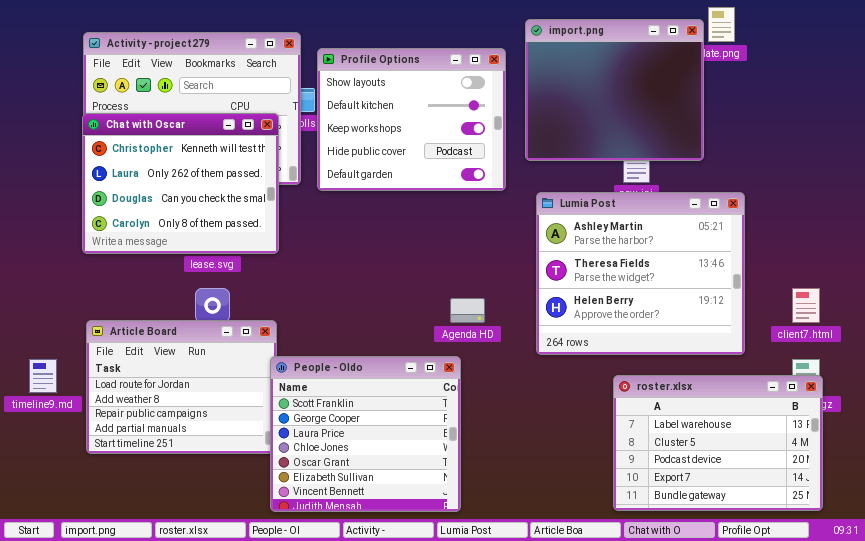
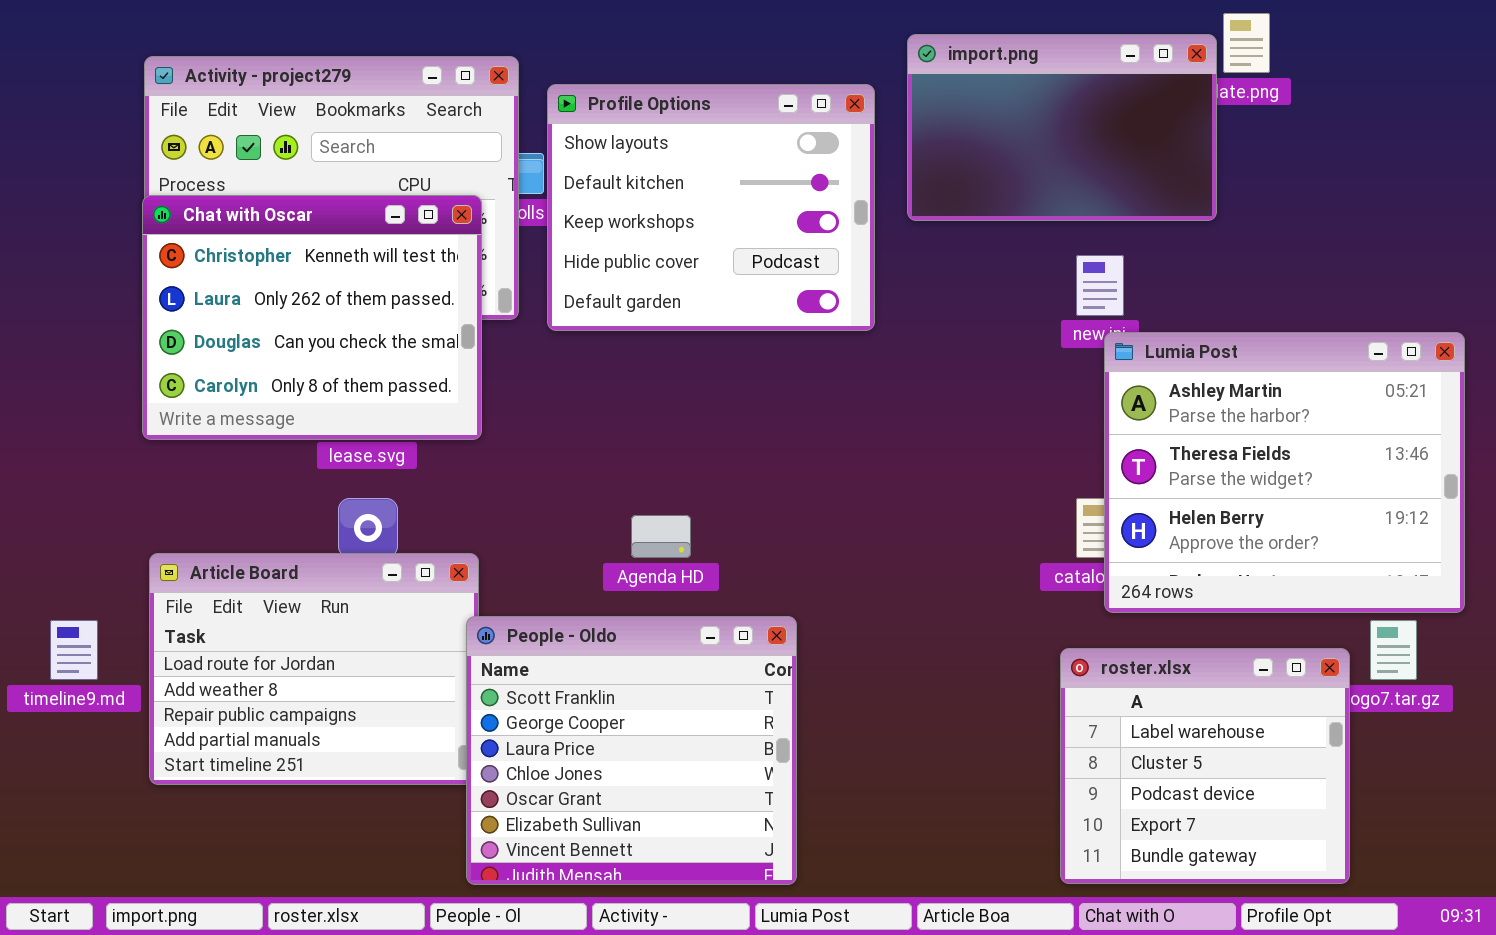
import.png: [525,19,704,161] -> [907,34,1217,221], resized
Lumia Post: [536,192,745,355] -> [1104,332,1465,613], moved
Agenda HD: [450,298,485,323] -> [631,515,691,558], moved
roster.xlsx: [613,375,823,511] -> [1060,648,1350,884], resized

